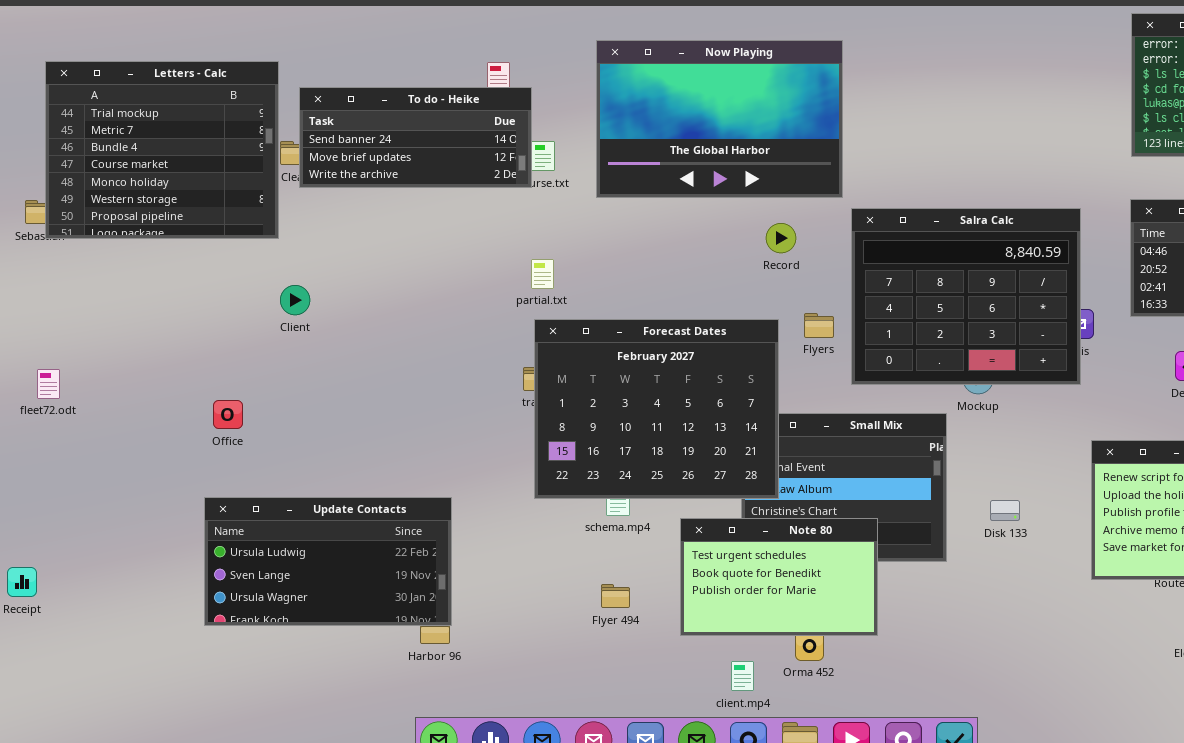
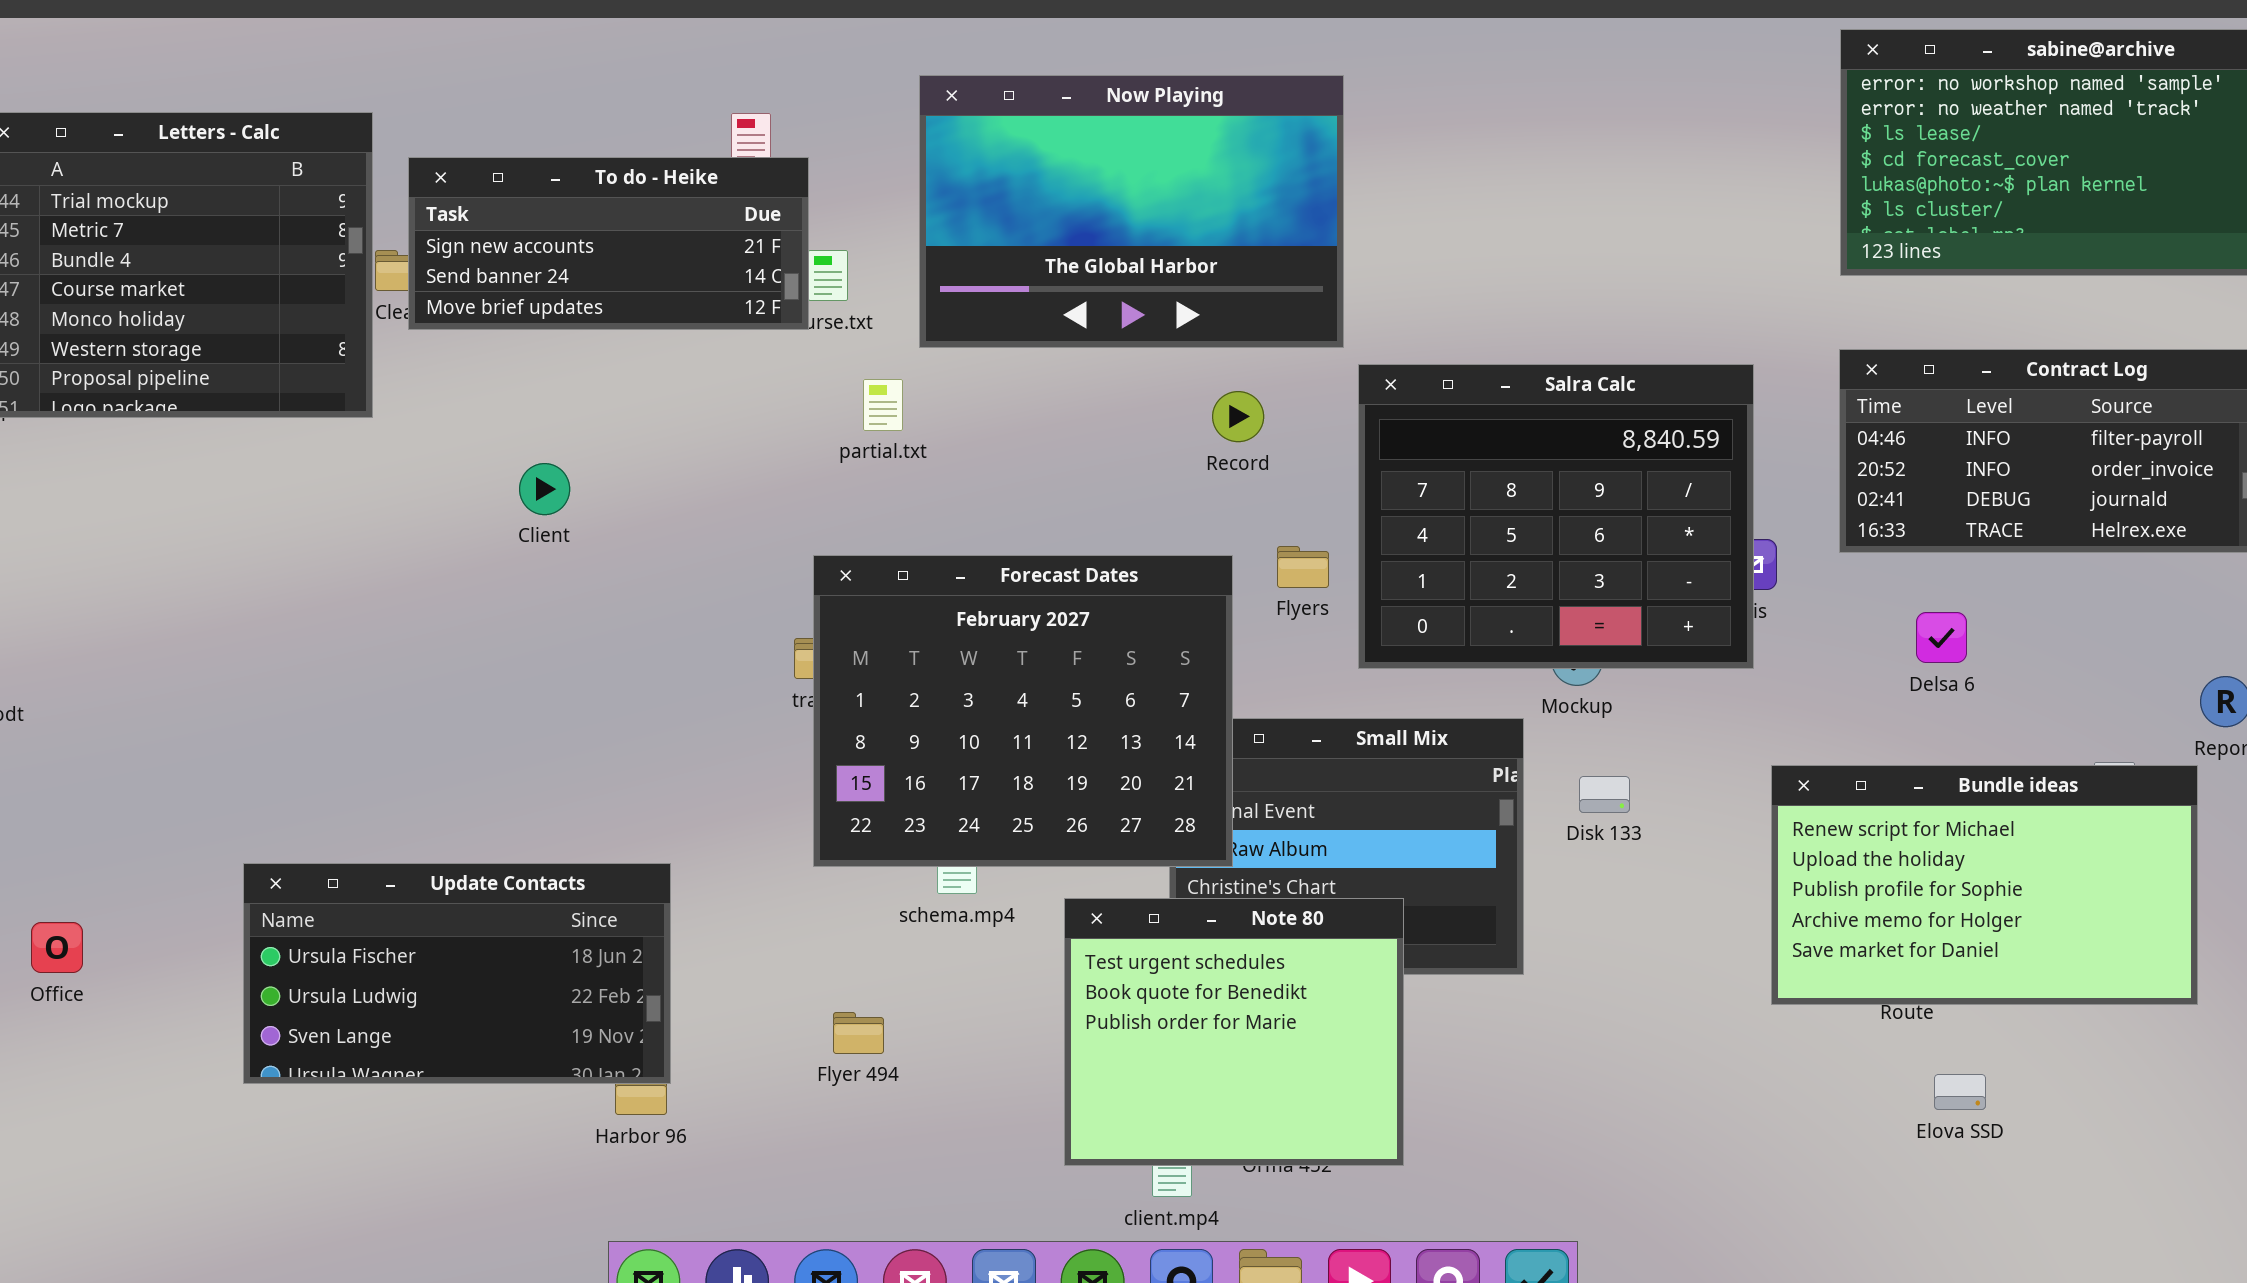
To do - Heike: [299,87,532,188] -> [408,157,809,330], scrolled up 1 row
partial.txt: [531,259,554,289] -> [863,379,903,431], moved
Client: [280,285,310,315] -> [519,463,570,515], moved
Office: [213,400,243,429] -> [31,922,83,973], moved
Update Contacts: [204,497,452,626] -> [243,863,671,1084], scrolled up 1 row
Disk 133: [990,500,1020,521] -> [1579,776,1630,813], moved
Note 80: [680,518,878,636] -> [1064,898,1404,1166], resized
Flyer 494: [601,584,630,608] -> [833,1012,884,1054], moved

